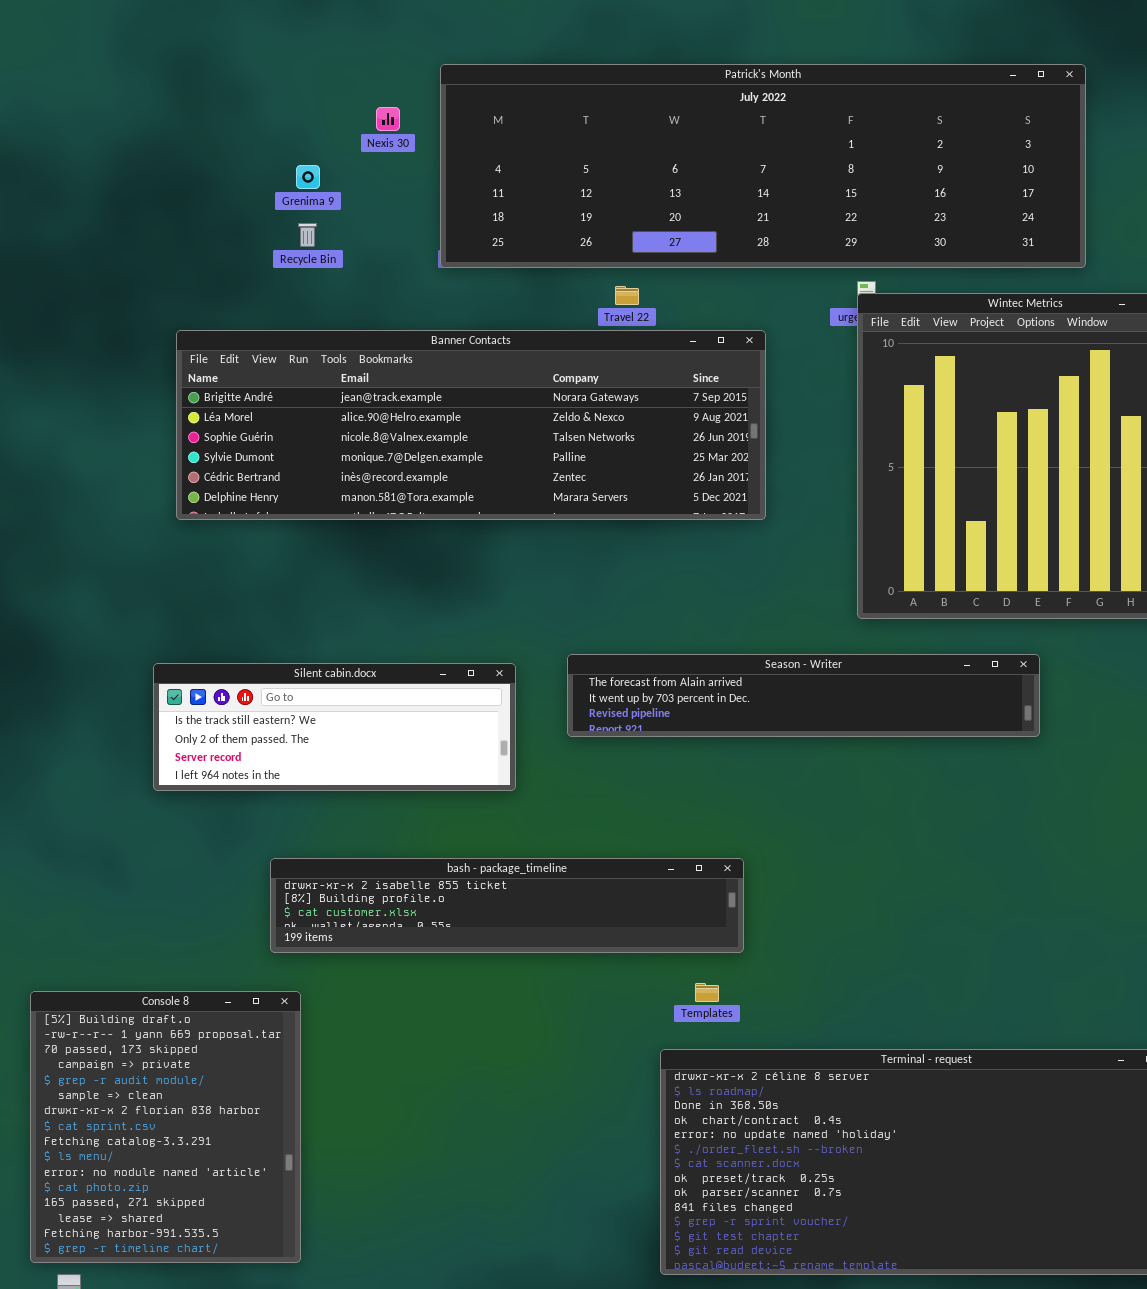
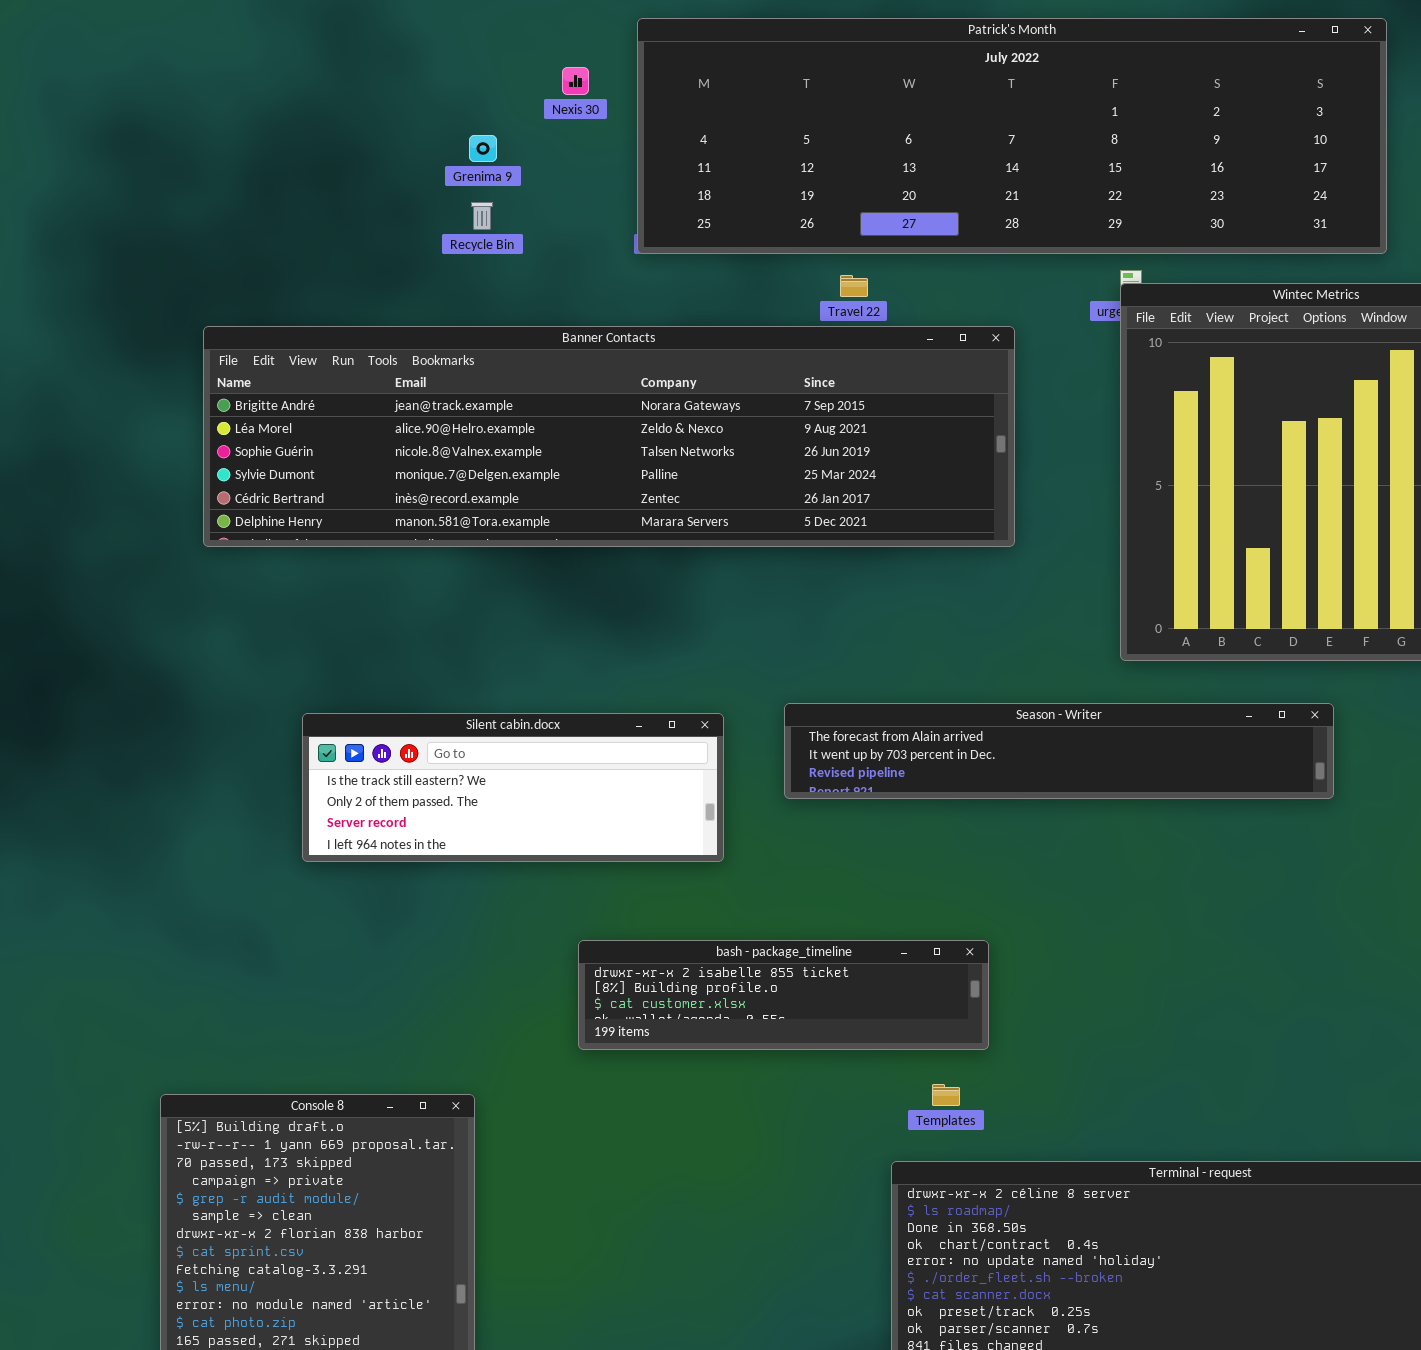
Banner Contacts: [176,330,766,520] -> [203,326,1015,547], resized
bash - package_timeline: [270,858,744,953] -> [578,940,989,1050], resized

